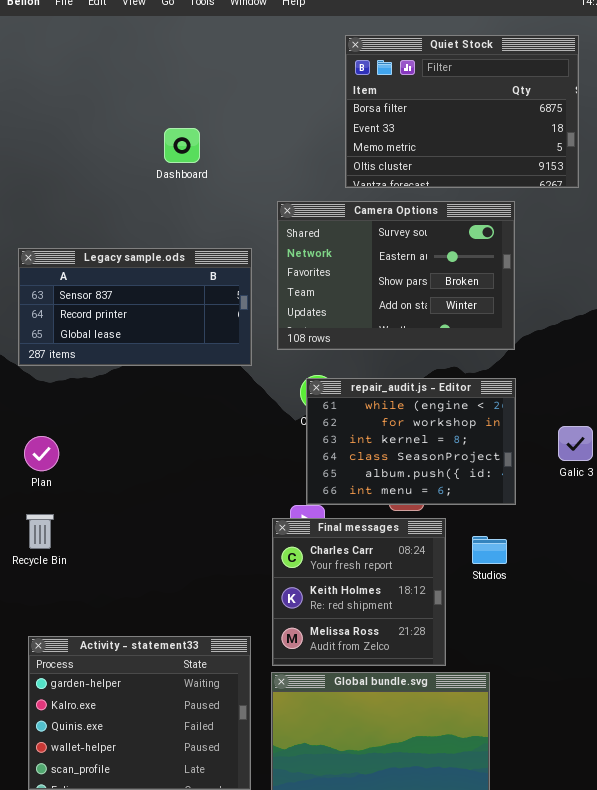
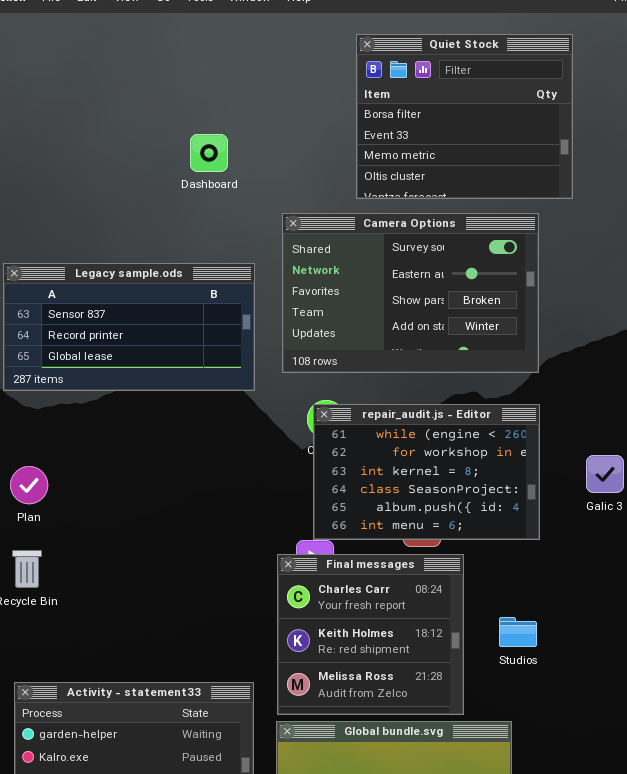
Quiet Stock: [345,35,579,188] -> [356,34,573,199], resized
Dashboard: [164,128,200,163] -> [190,134,228,172], moved
Studios: [472,536,507,564] -> [499,617,537,647], moved

